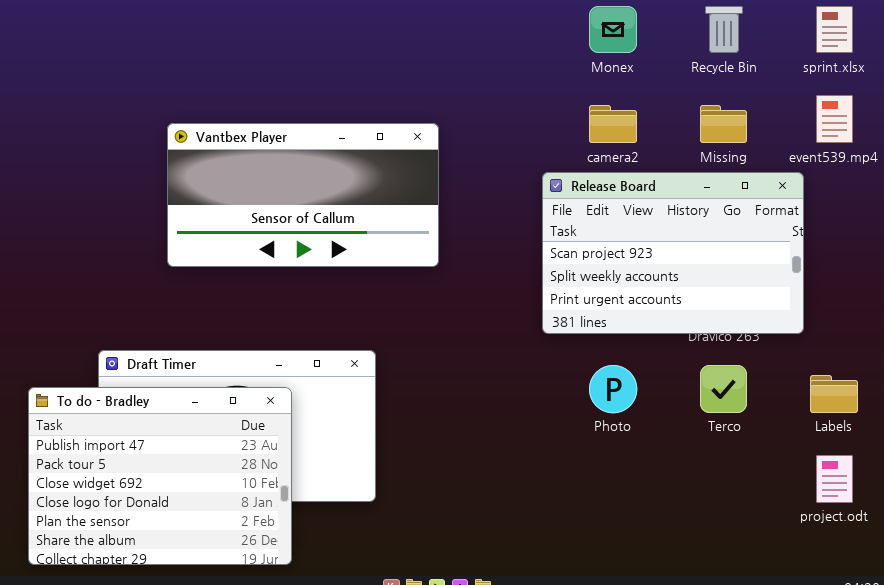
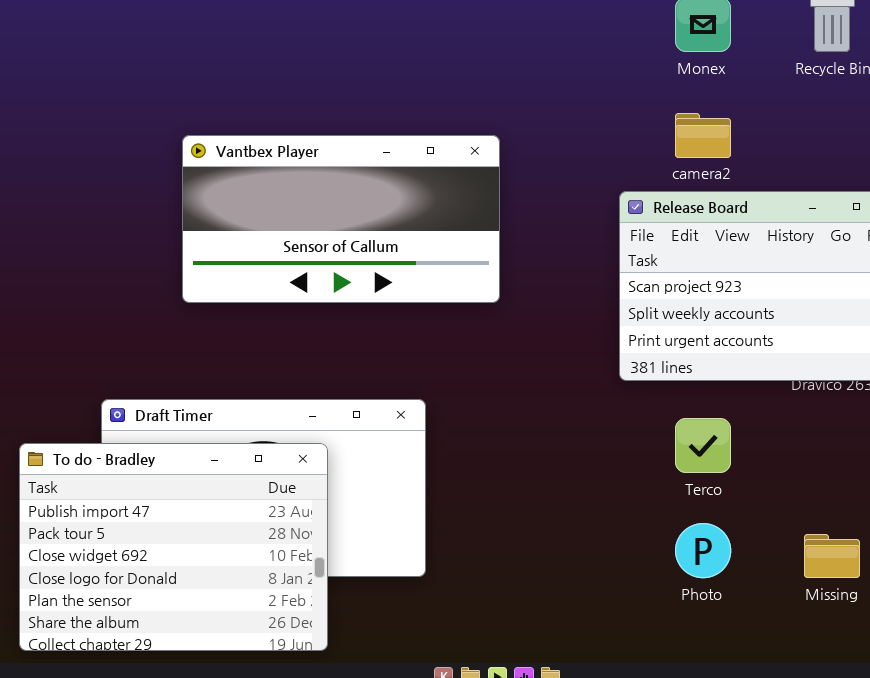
Missing: [700,105,747,143] -> [804,534,860,578], moved
Photo: [589,365,637,413] -> [675,523,731,578], moved
Terco: [700,365,747,413] -> [675,418,731,473], moved

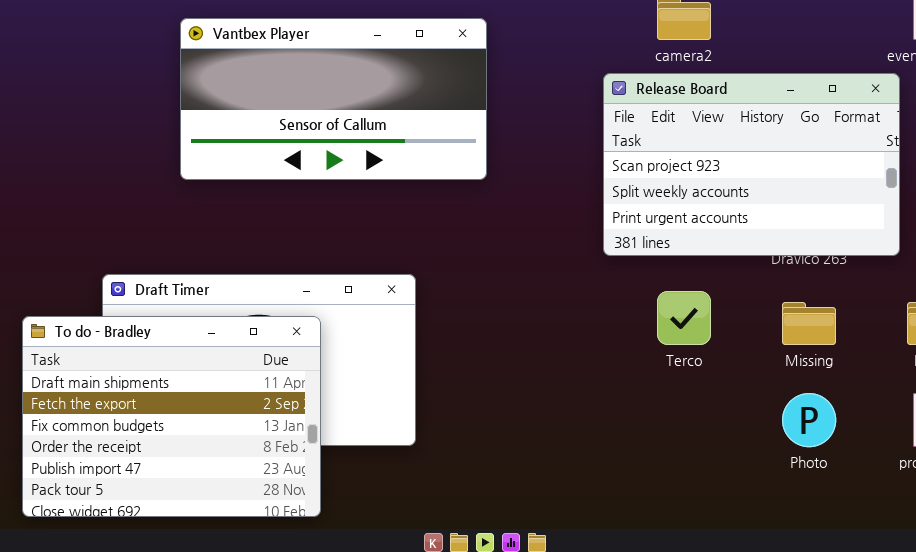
To do - Bradley: [19,443,328,651] -> [22,316,321,517], scrolled up 4 rows
Photo: [675,523,731,578] -> [782,393,836,447], moved
Missing: [804,534,860,578] -> [782,302,836,345], moved

